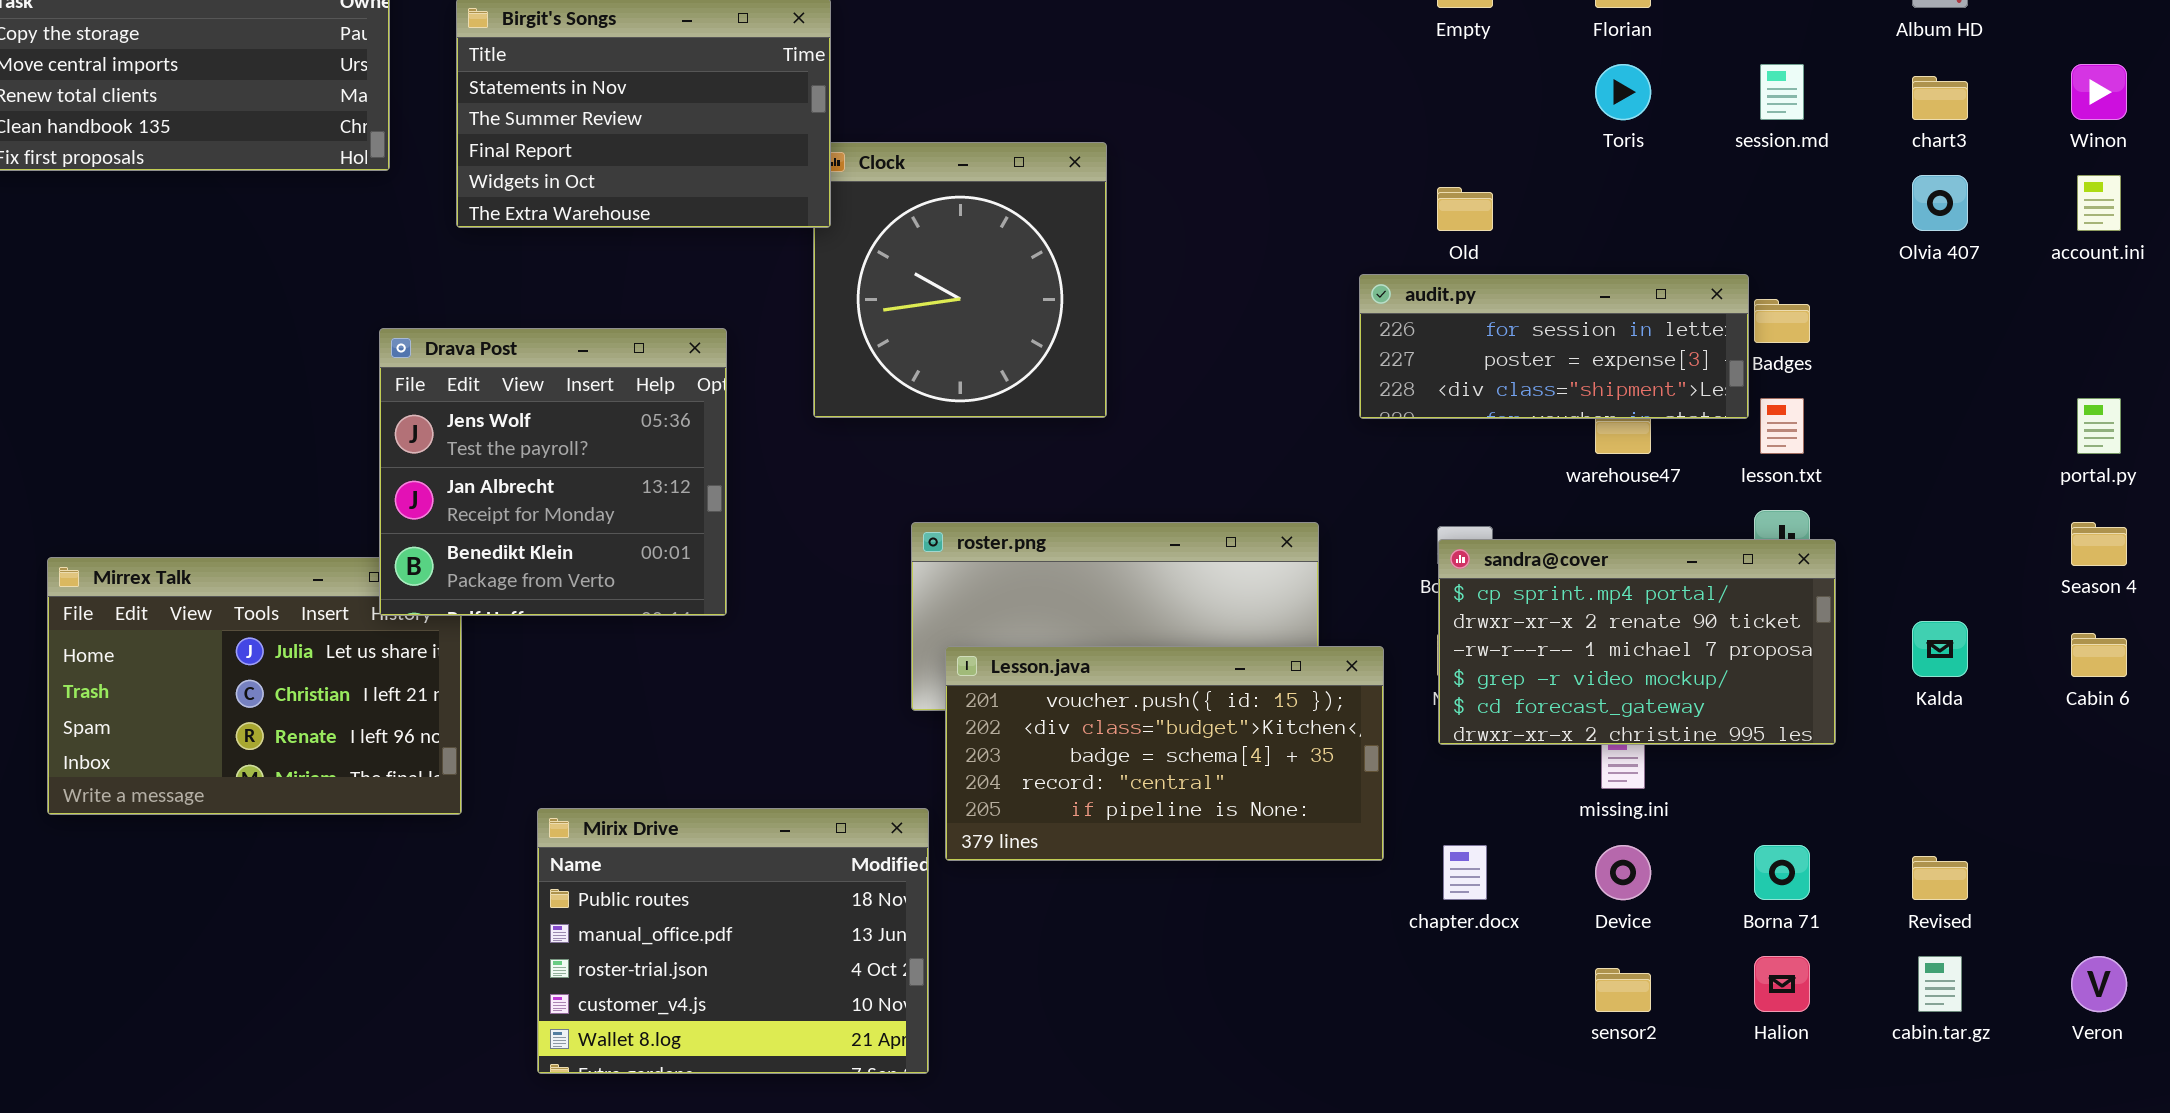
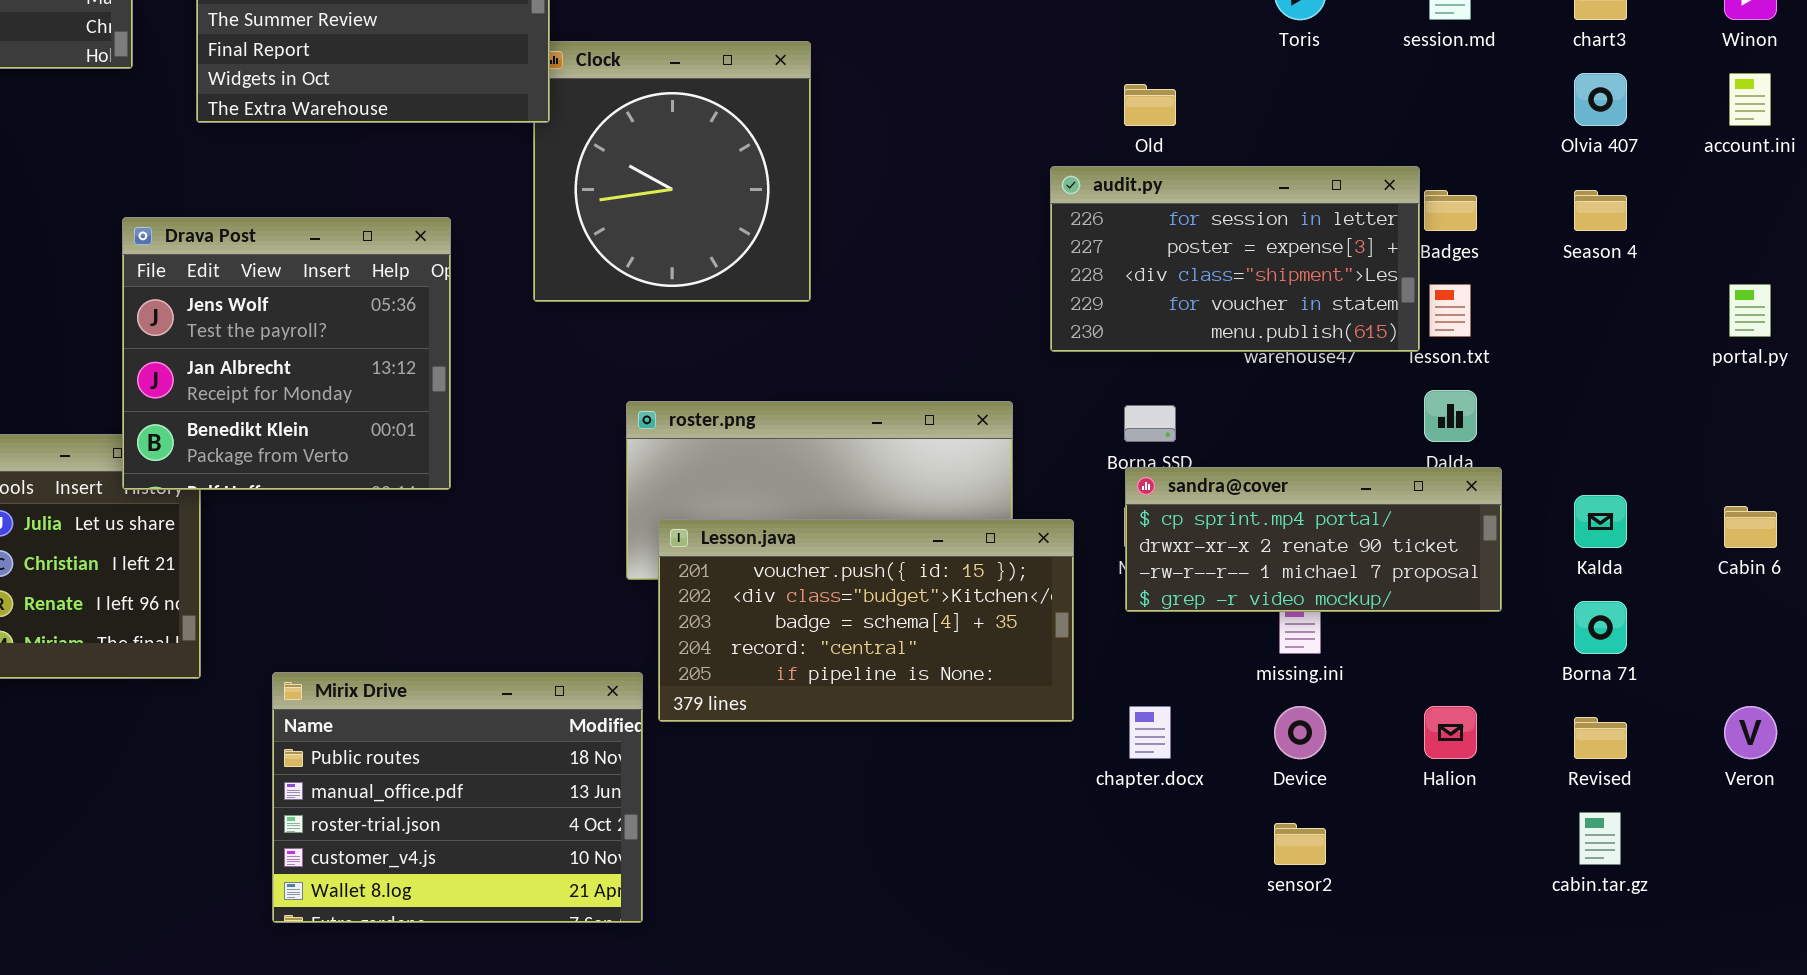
audit.py: [1359,274,1749,419] -> [1050,166,1420,352], resized
Season 4: [2071,522,2127,566] -> [1574,190,1627,231], moved
sandra@cover: [1438,539,1836,745] -> [1125,467,1502,612], resized
Borna 71: [1754,845,1810,900] -> [1574,601,1627,654], moved
Halion: [1754,956,1810,1012] -> [1424,706,1477,759], moved
Veron: [2071,956,2127,1012] -> [1724,706,1777,759], moved

